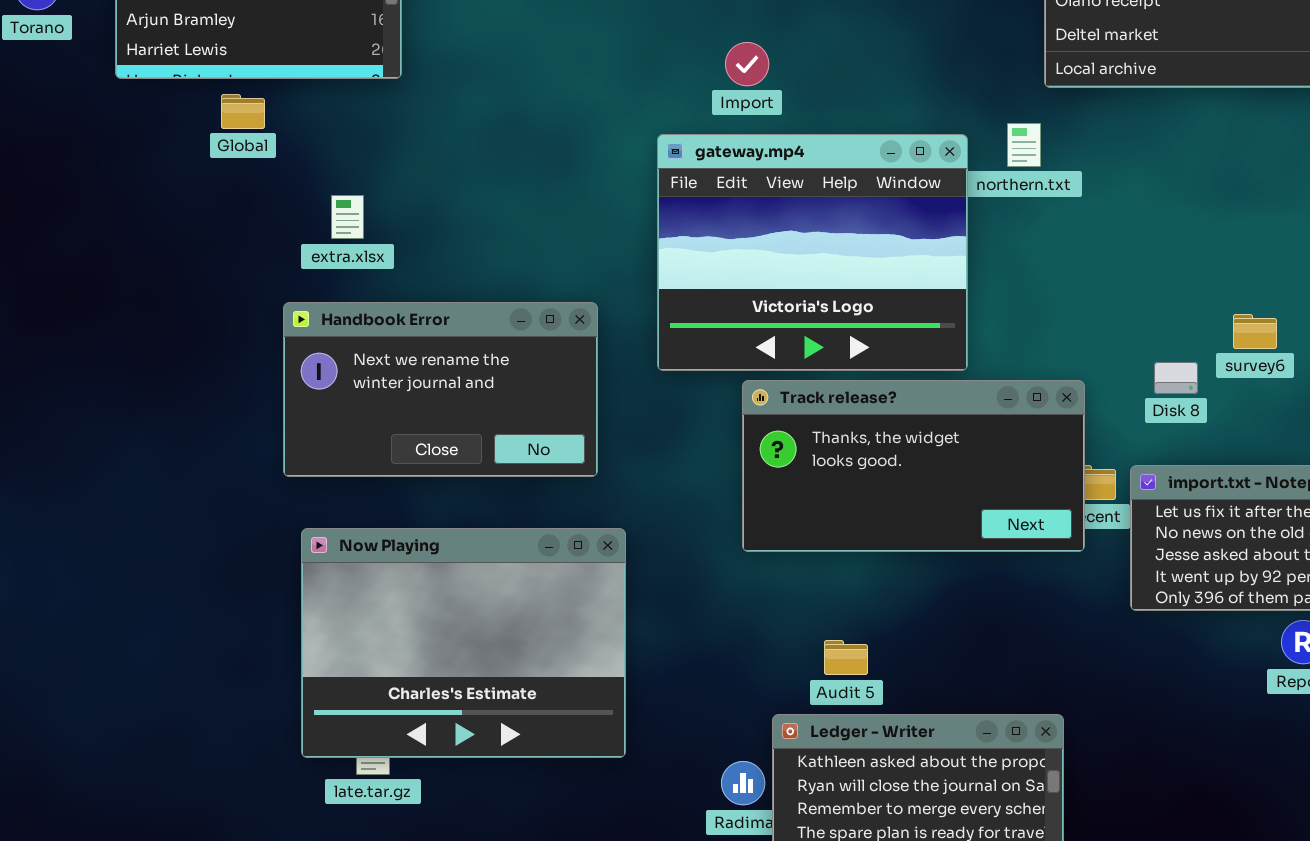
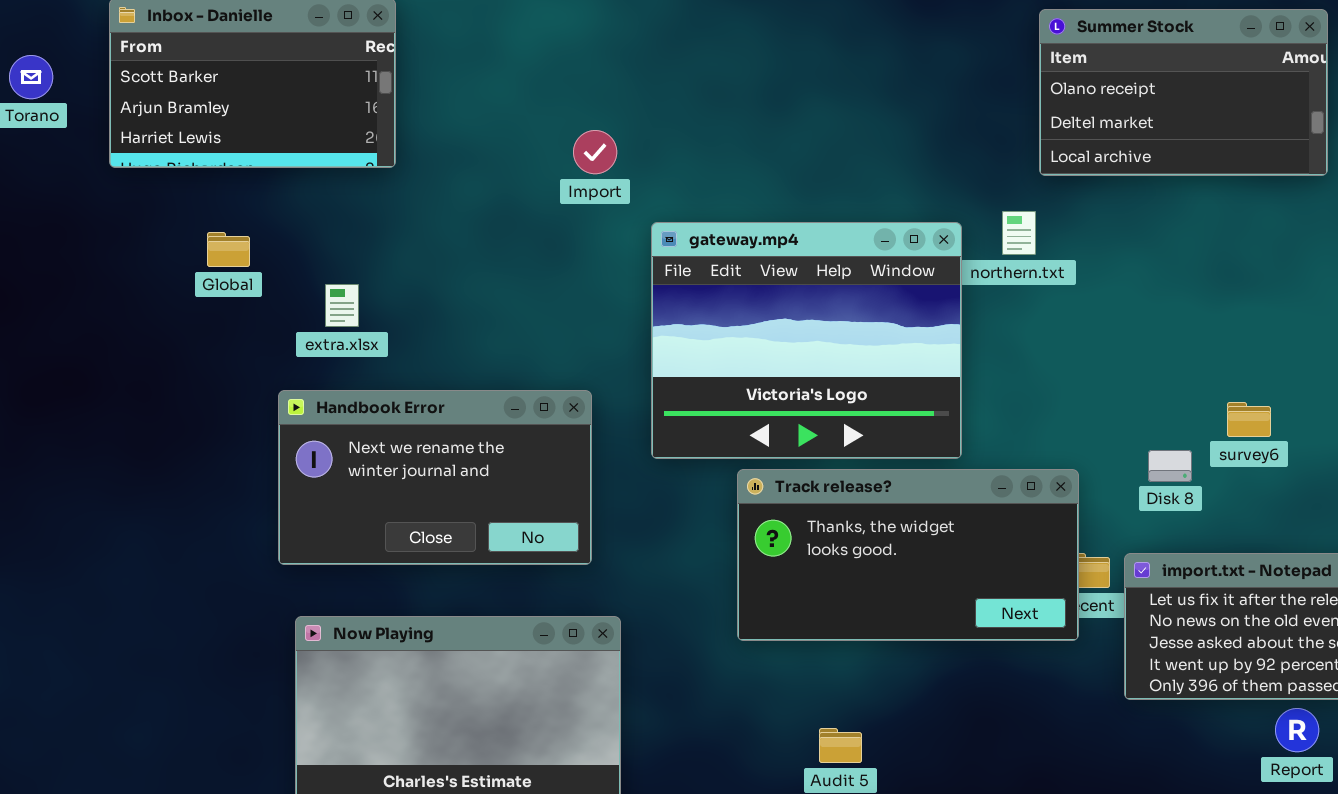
Import: [725,42,769,86] -> [573,130,617,174], moved
Global: [221,94,265,129] -> [207,232,250,267], moved

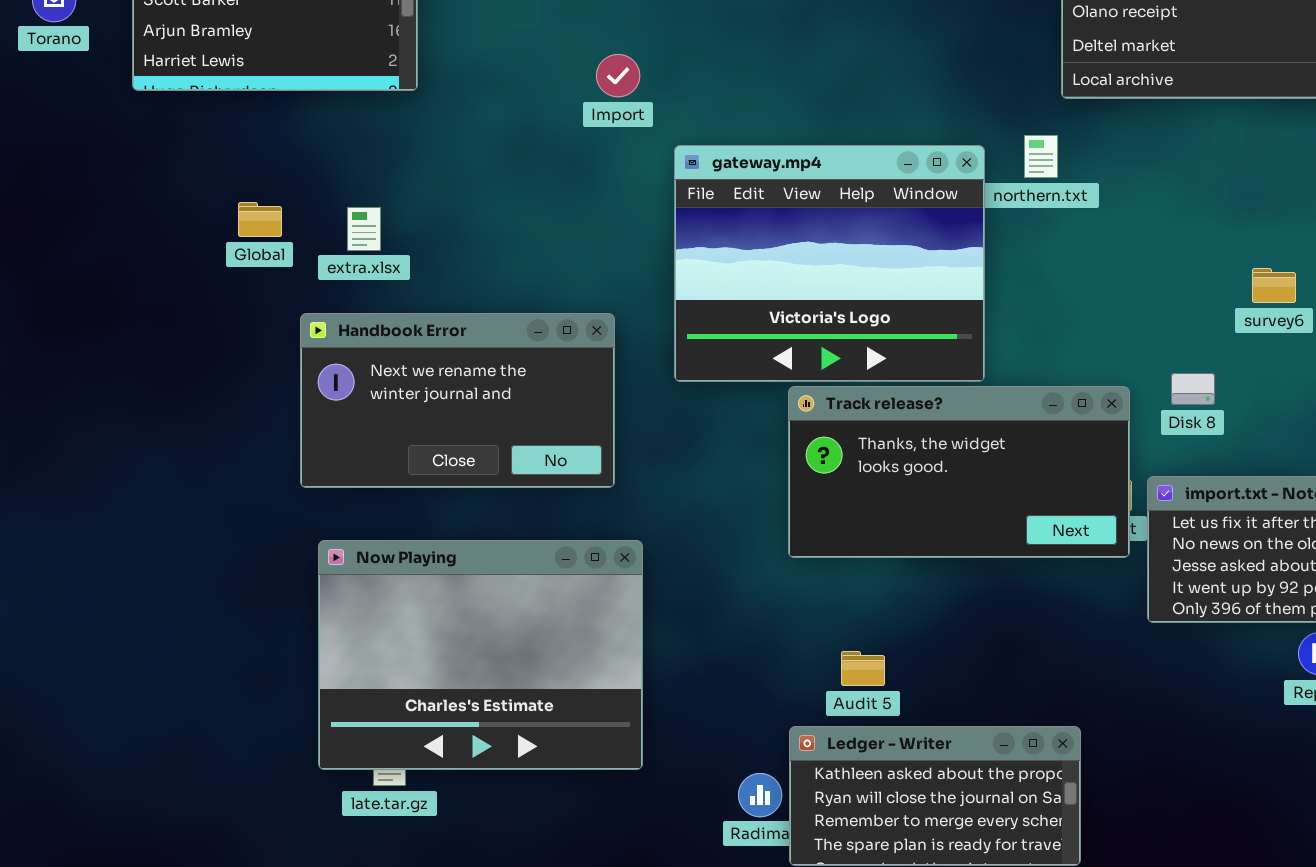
Global: [207,232,250,267] -> [238,202,282,237], moved
survey6: [1227,402,1271,437] -> [1252,268,1296,303], moved
Track release?: [737,469,1079,641] -> [788,386,1130,558], moved

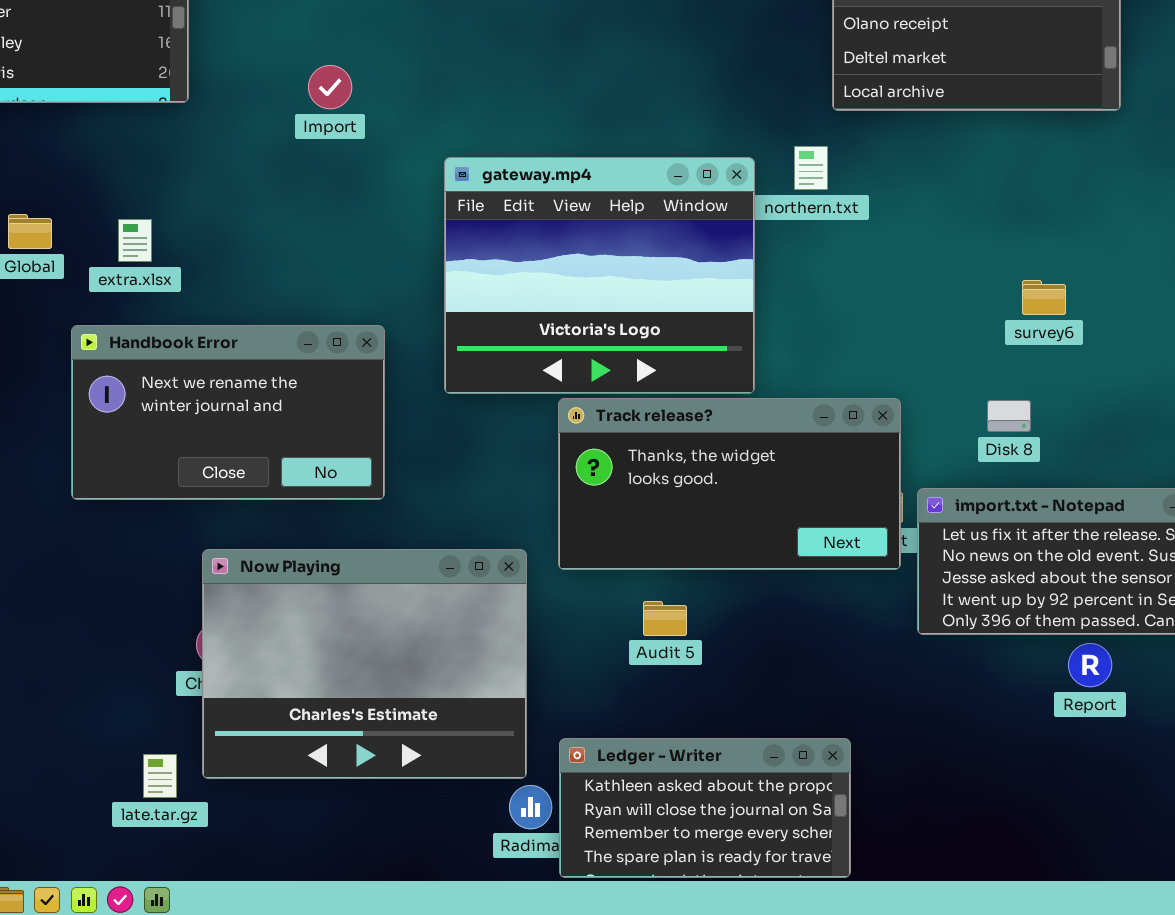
Import: [596,54,640,97] -> [308,65,352,109], moved
Disk 8: [1171,373,1215,405] -> [987,400,1031,432], moved
Now Playing: [318,540,643,770] -> [202,549,527,779], moved
Audit 5: [841,651,885,686] -> [643,601,687,636], moved

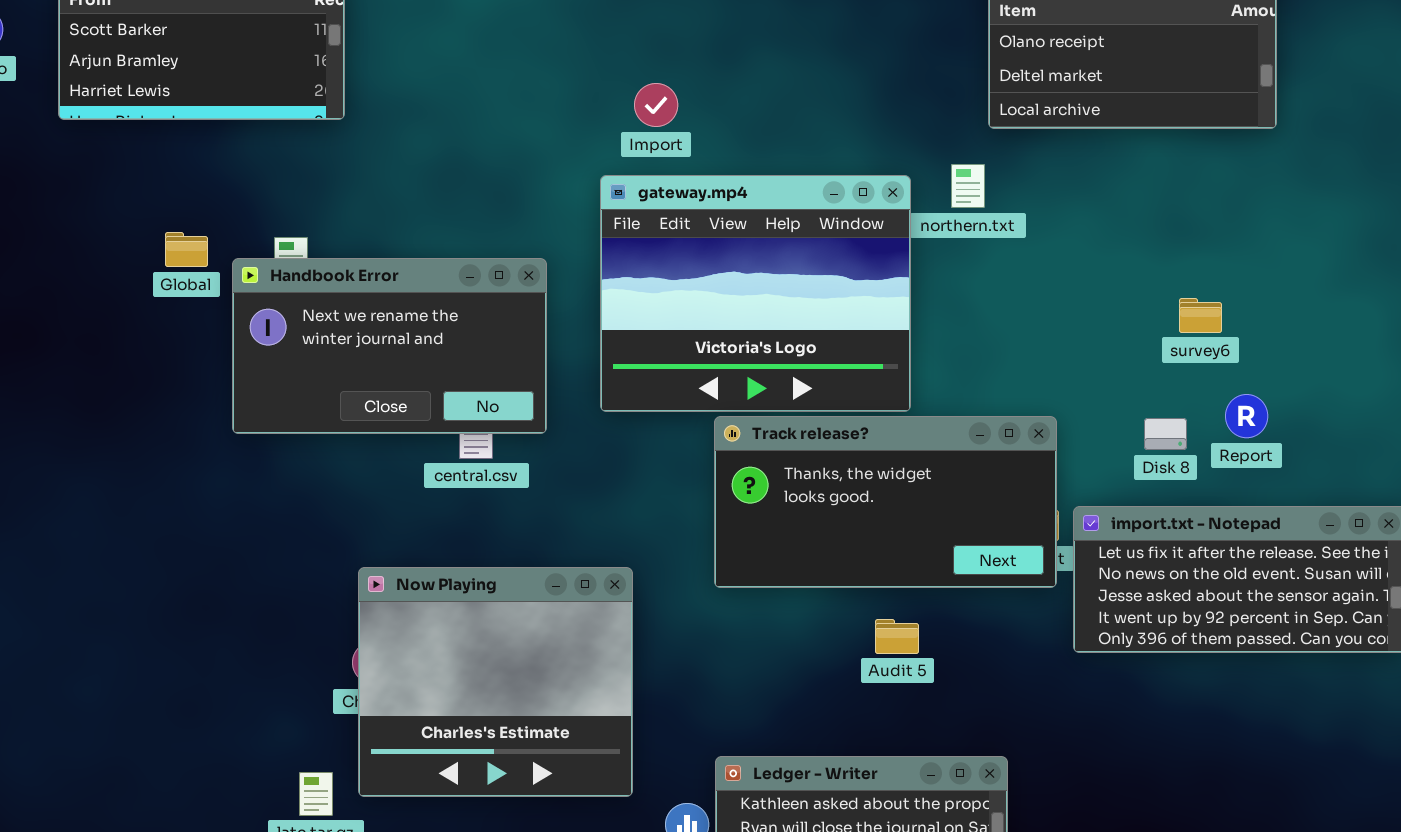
Import: [308,65,352,109] -> [634,83,678,127], moved
Handbook Error: [71,325,385,500] -> [232,258,547,434], moved
Now Playing: [202,549,527,779] -> [358,567,633,797], resized
Audit 5: [643,601,687,636] -> [875,619,919,654], moved
Report: [1068,643,1112,687] -> [1225,394,1268,438], moved

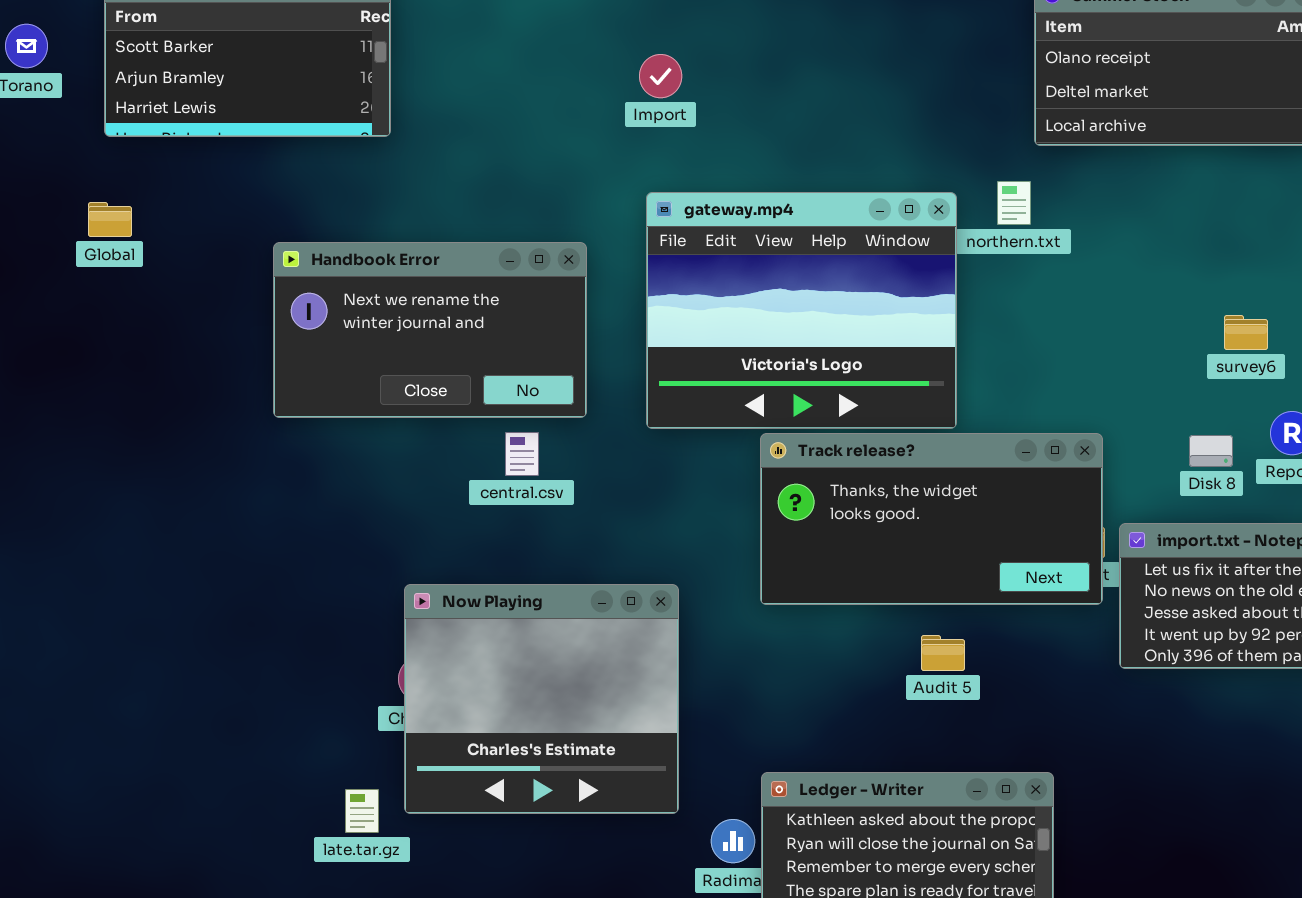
Import: [634,83,678,127] -> [639,54,682,98], moved
Global: [165,232,208,267] -> [88,202,132,237], moved
Handbook Error: [232,258,547,434] -> [273,242,587,418], moved

